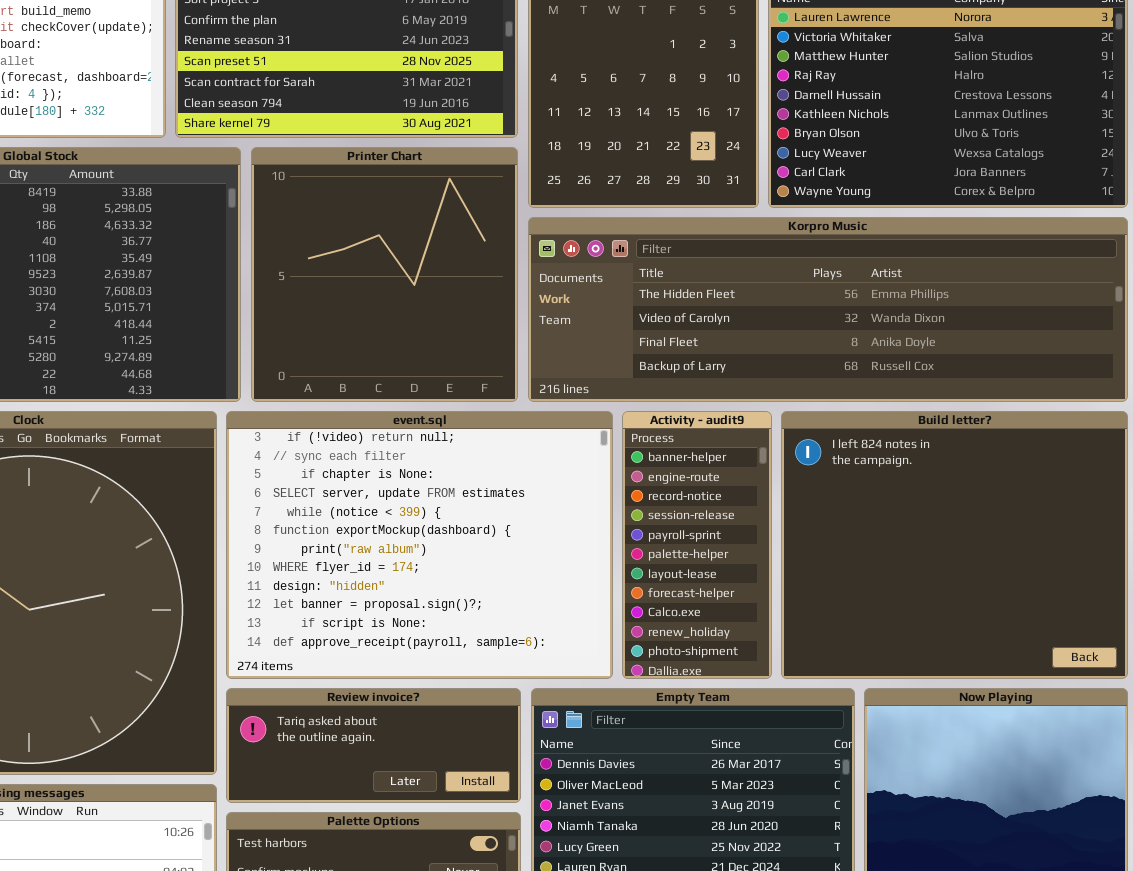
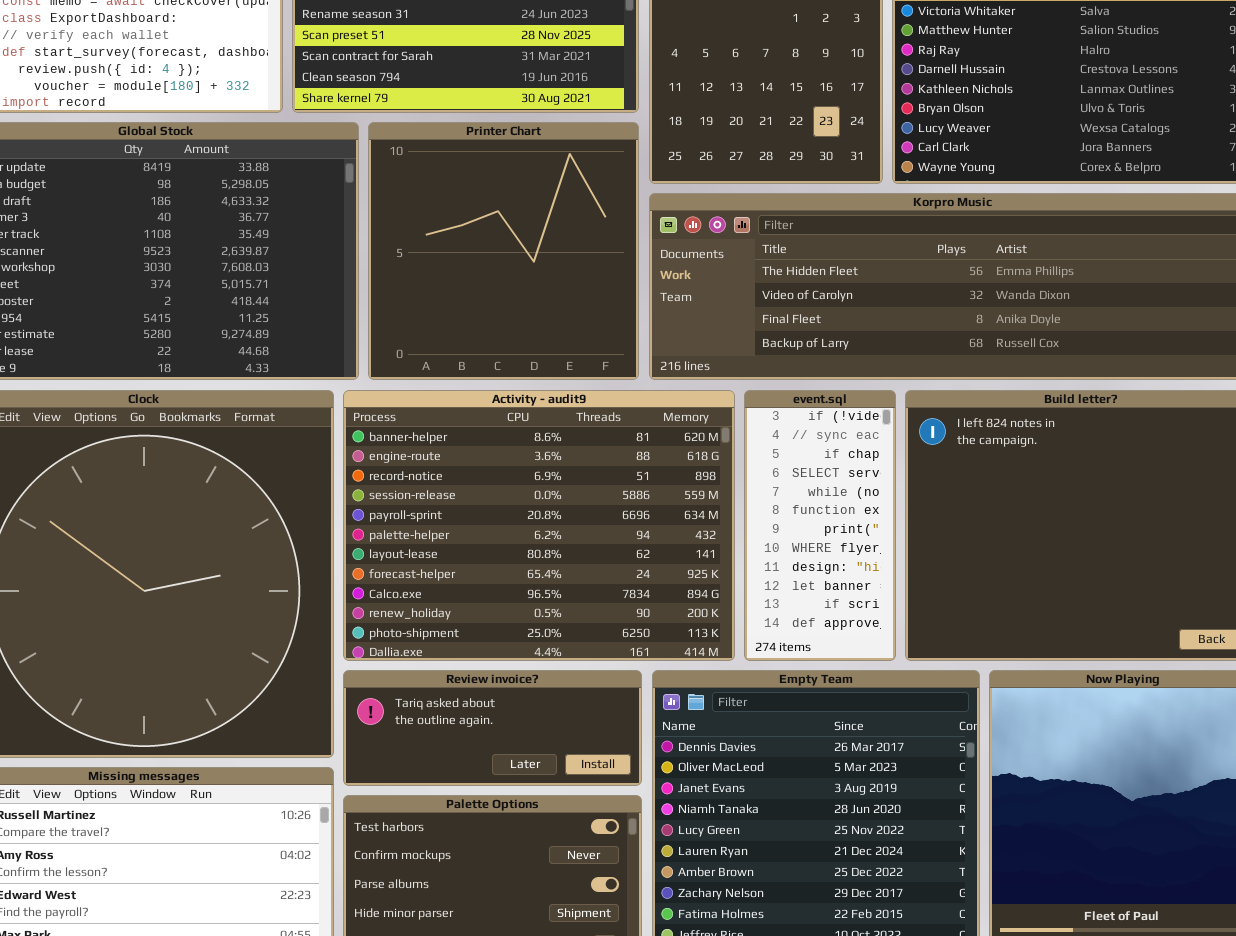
event.sql: [226,411,613,679] -> [744,390,896,661], moved, resized
Activity - audit9: [622,411,772,679] -> [343,390,735,661], moved, resized

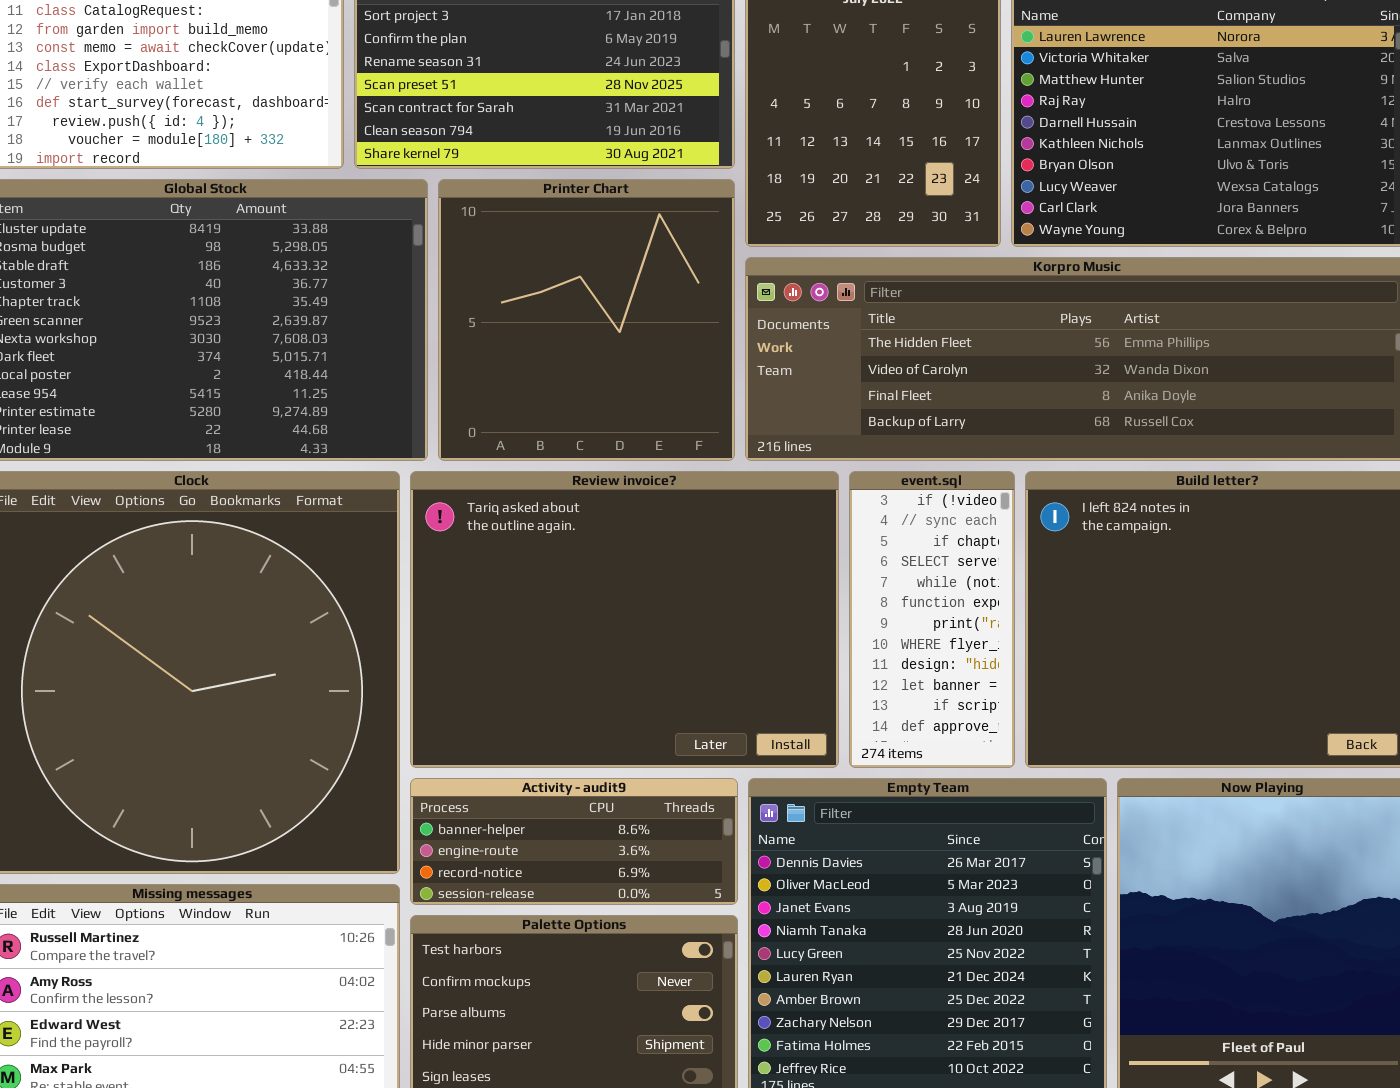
Activity - audit9: [343,390,735,661] -> [410,778,738,905], moved, resized
Review invoice?: [343,670,642,786] -> [410,471,839,768], moved, resized

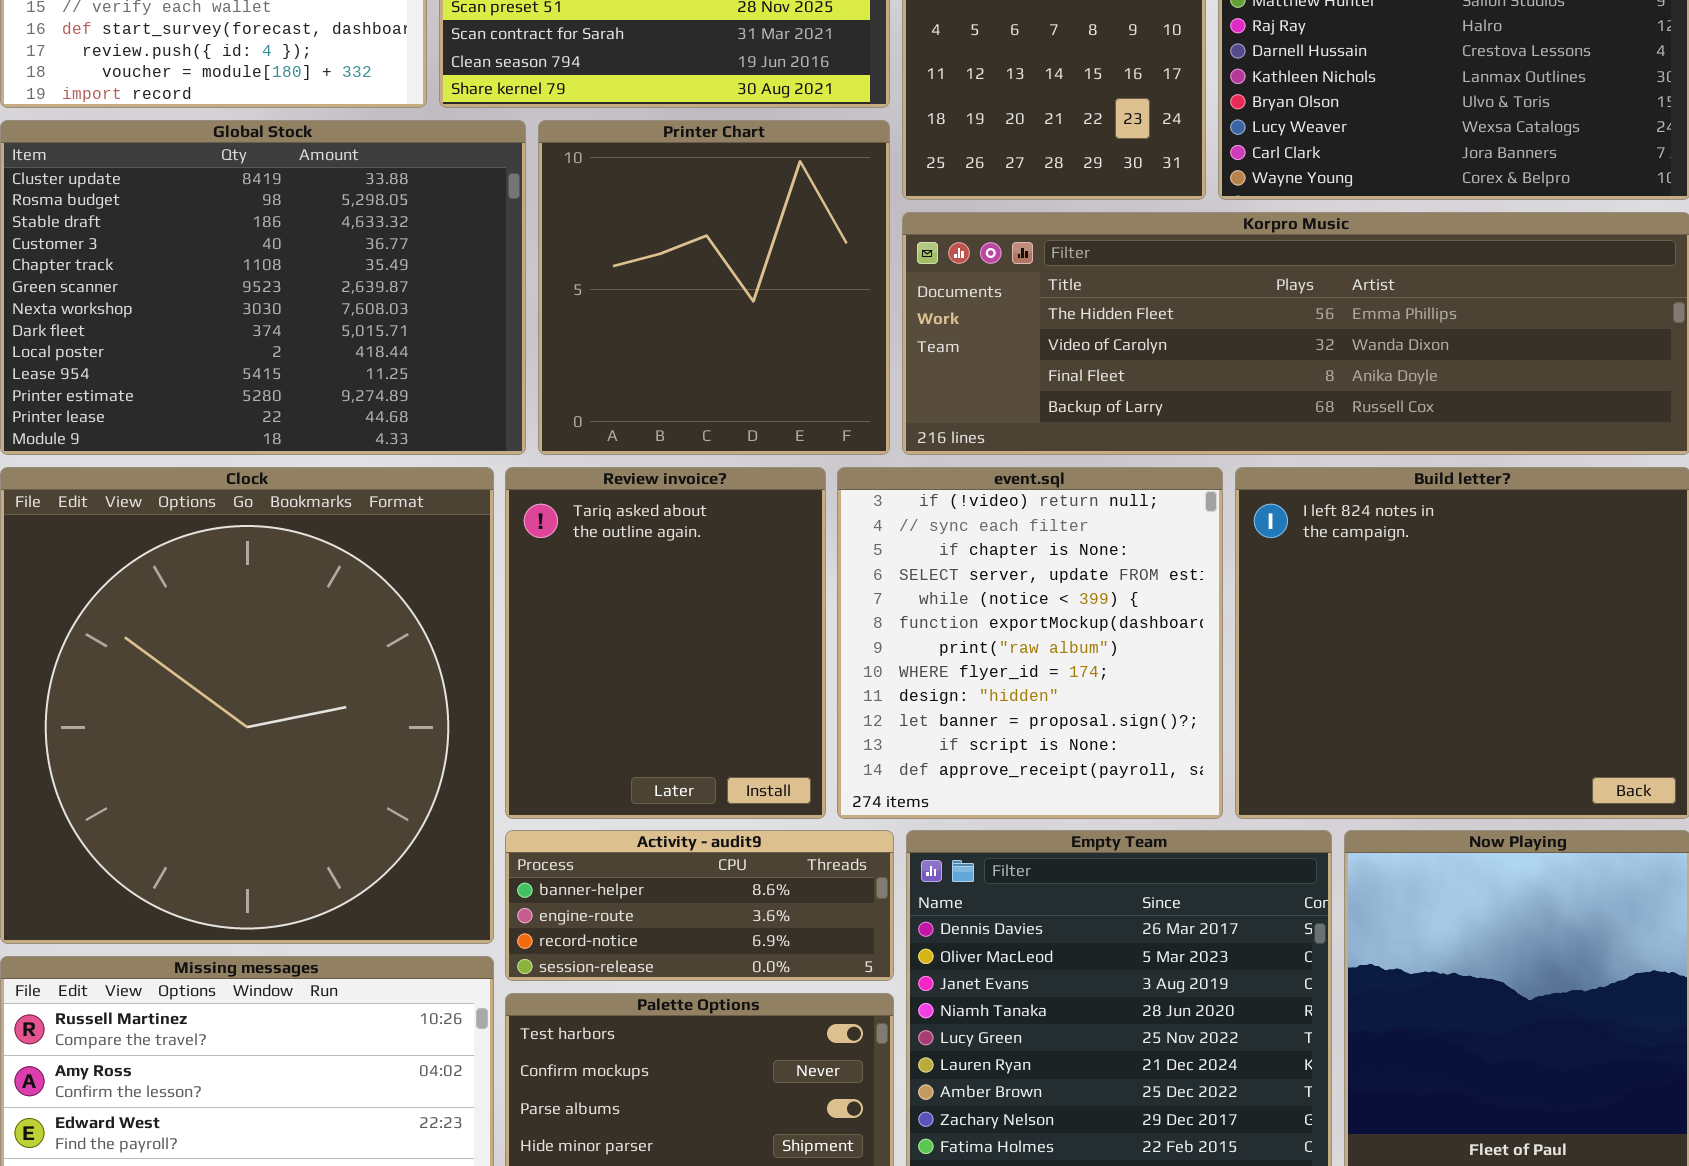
Review invoice?: [410,471,839,768] -> [505,467,826,819], resized
event.sql: [849,471,1015,768] -> [837,467,1223,819], resized

